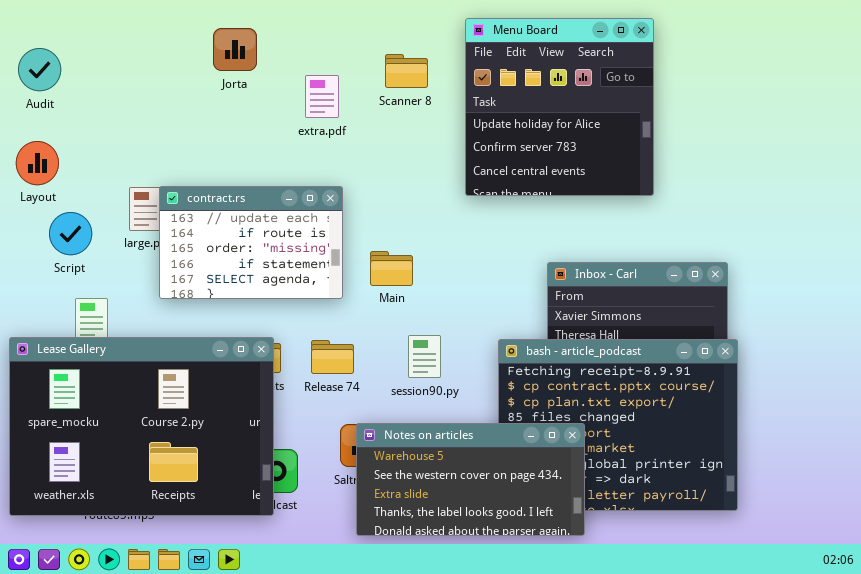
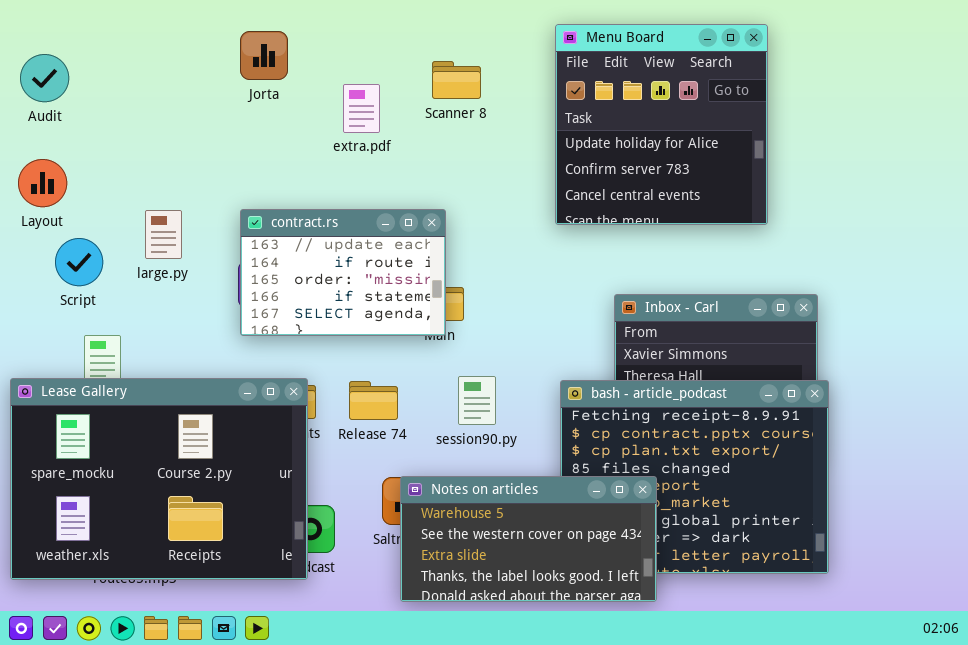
Menu Board: [465,18,654,196] -> [555,24,768,225], moved
contract.rs: [159,186,343,299] -> [240,209,446,336], moved

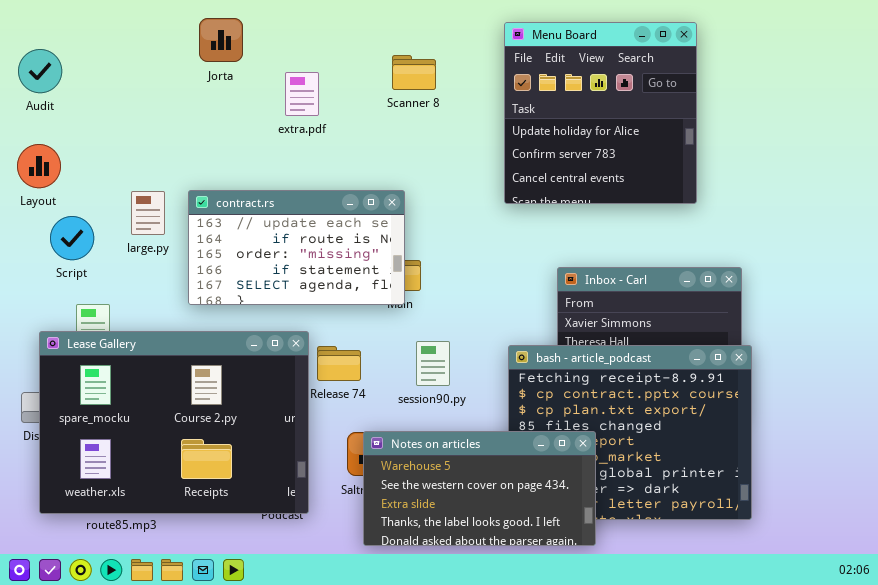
Jorta: [240,31,288,80] -> [199,18,243,62], moved
extra.pdf: [343,84,380,133] -> [285,72,319,116], moved
contract.rs: [240,209,446,336] -> [188,190,405,305], resized
Lease Gallery: [10,378,308,580] -> [39,331,309,514], moved

